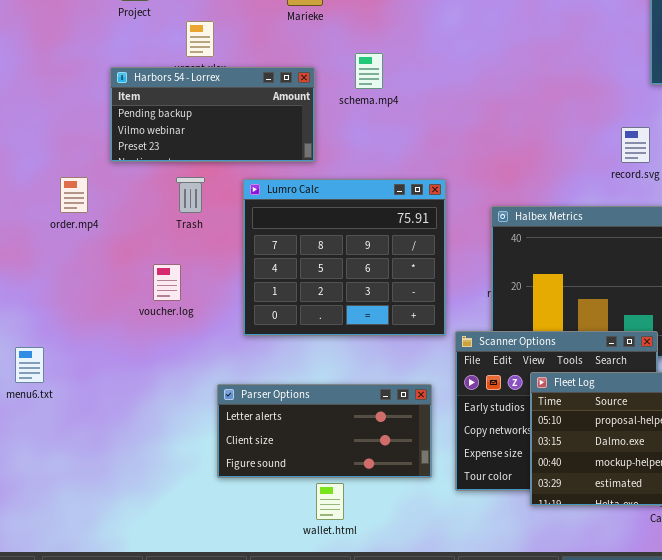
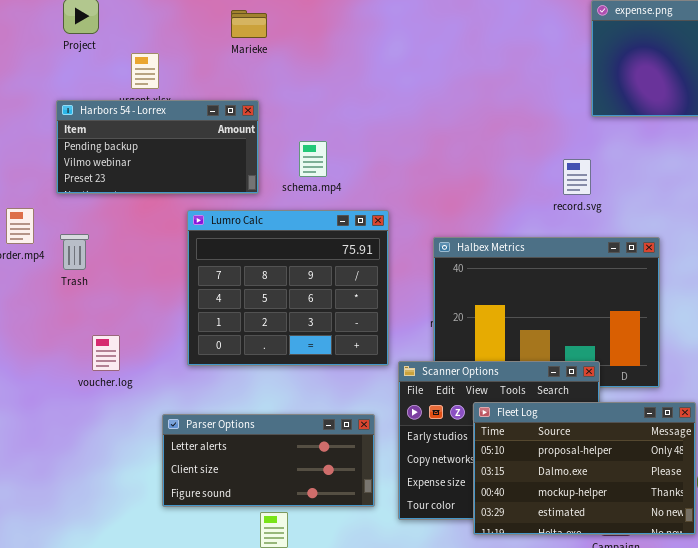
schema.mp4: [355,53,383,89] -> [299,141,327,177], moved
Trash: [176,177,205,213] -> [60,234,89,270], moved
voucher.log: [153,264,181,301] -> [92,335,120,371], moved

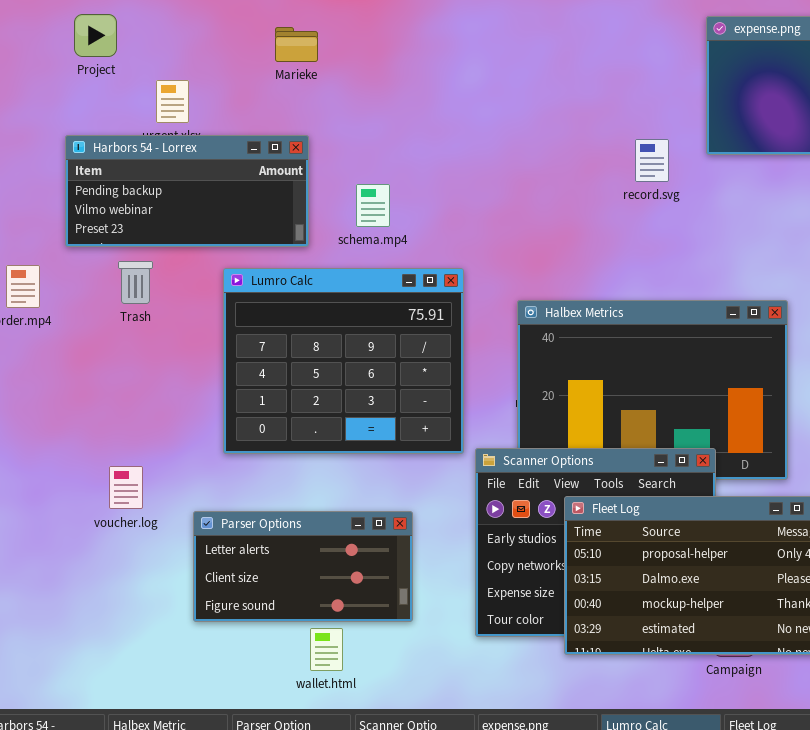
record.svg: [563,159,591,195] -> [635,139,669,182], moved
Trash: [60,234,89,270] -> [118,261,153,304], moved
voucher.log: [92,335,120,371] -> [109,466,143,509], moved
Parser Options: [162,414,375,507] -> [193,511,413,622], resized

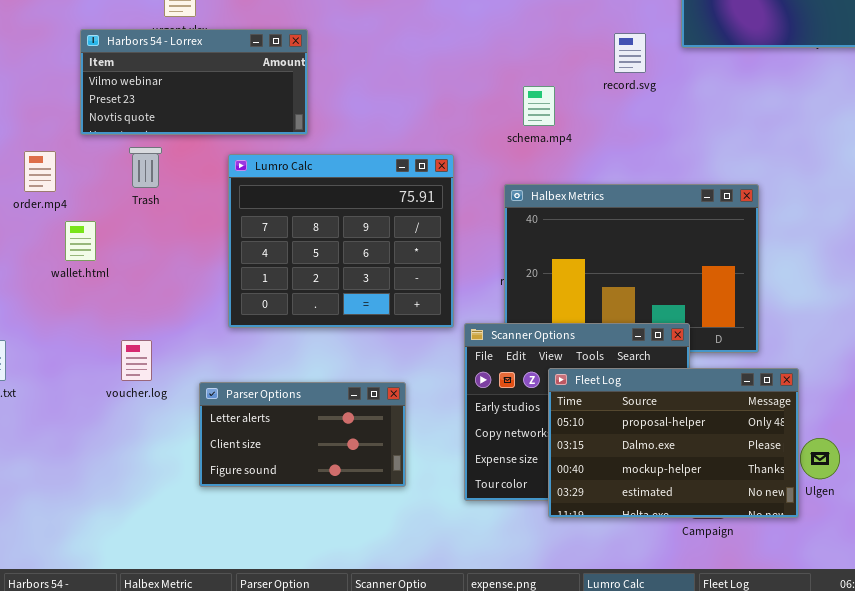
Harbors 54 - Lorrex: [65,135,309,247] -> [80,29,308,135], scrolled down 1 row
schema.mp4: [356,184,390,227] -> [523,86,555,126], moved
wallet.html: [310,628,343,671] -> [65,221,96,261], moved

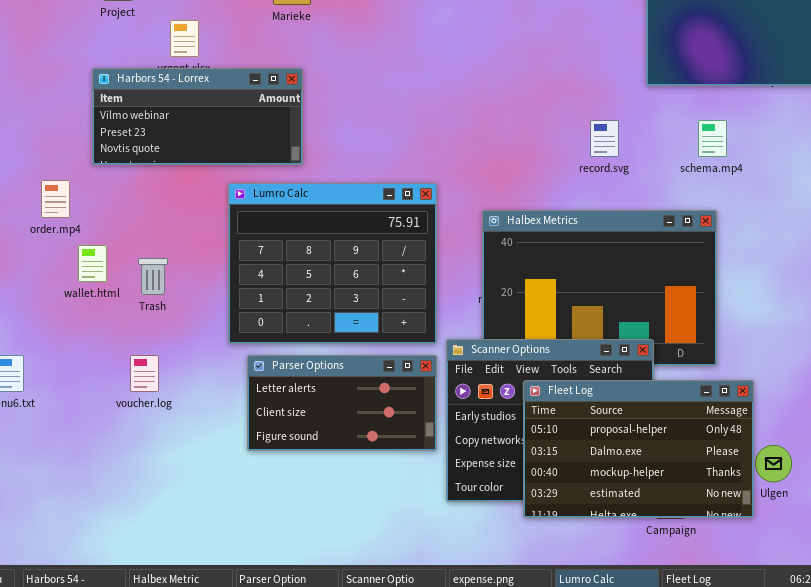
record.svg: [614,33,646,73] -> [590,120,619,157], moved
schema.mp4: [523,86,555,126] -> [698,120,727,157], moved
Trash: [129,147,162,188] -> [138,258,168,295], moved
Parser Options: [199,382,406,487] -> [247,355,437,451], moved

